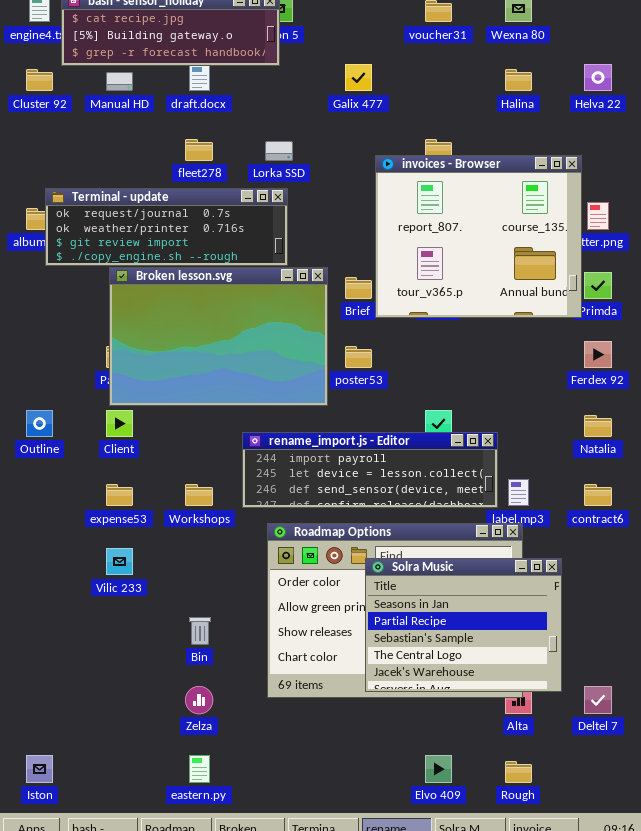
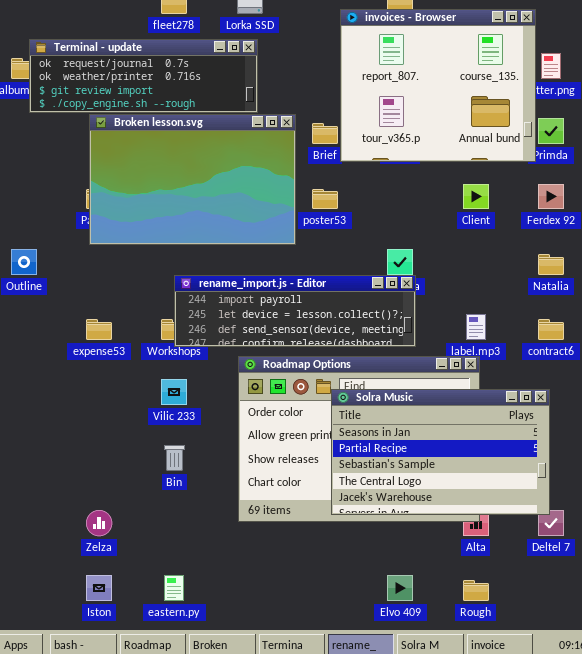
Client: [106,410,133,437] -> [463,184,489,209], moved
rename_import.js - Editor: [242,432,498,508] -> [174,275,416,347], moved
Vilic 233: [106,548,133,575] -> [161,379,187,405], moved
Solra Music: [365,558,562,692] -> [331,389,550,515], resized
Zelza: [185,686,213,714] -> [86,510,112,536], moved
Iston: [26,755,53,783] -> [86,575,112,601], moved

